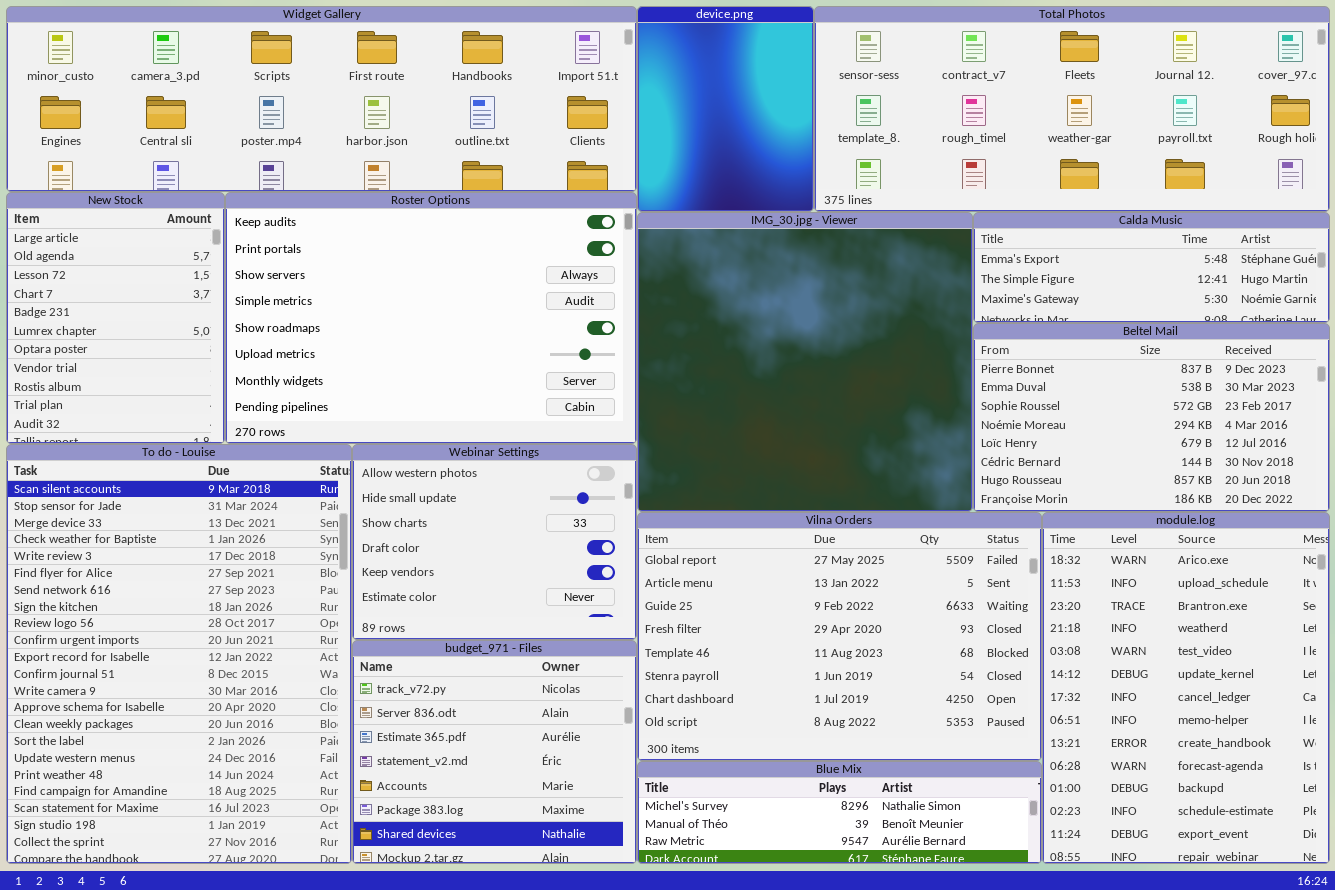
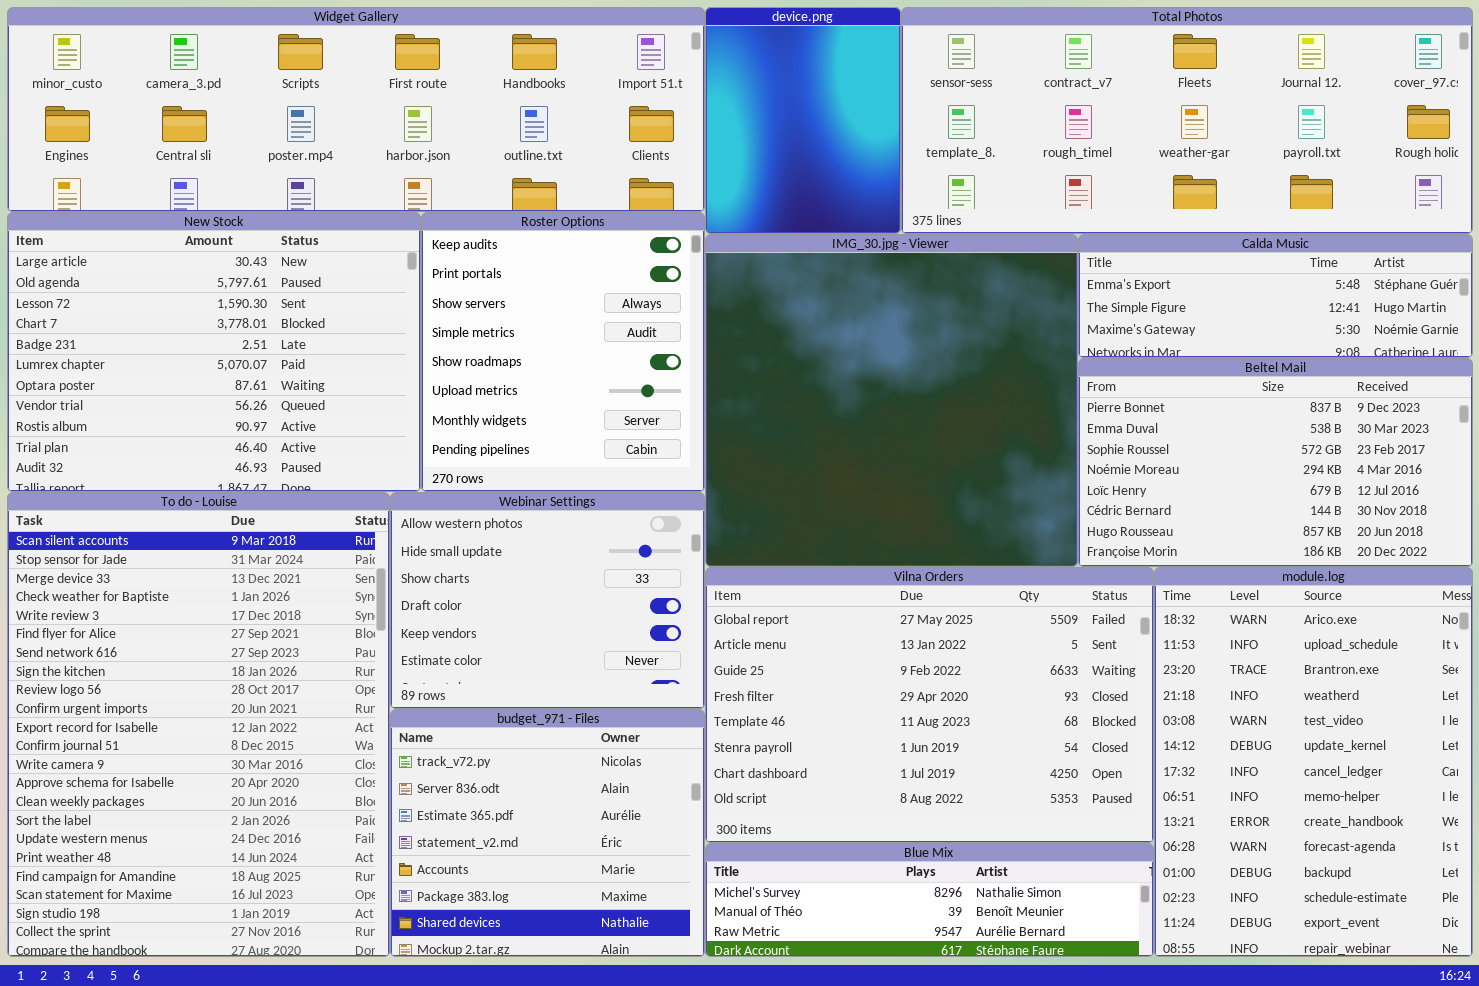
New Stock: [6,192,225,444] -> [7,212,421,492], resized
Roster Options: [225,192,637,444] -> [421,212,705,492], resized

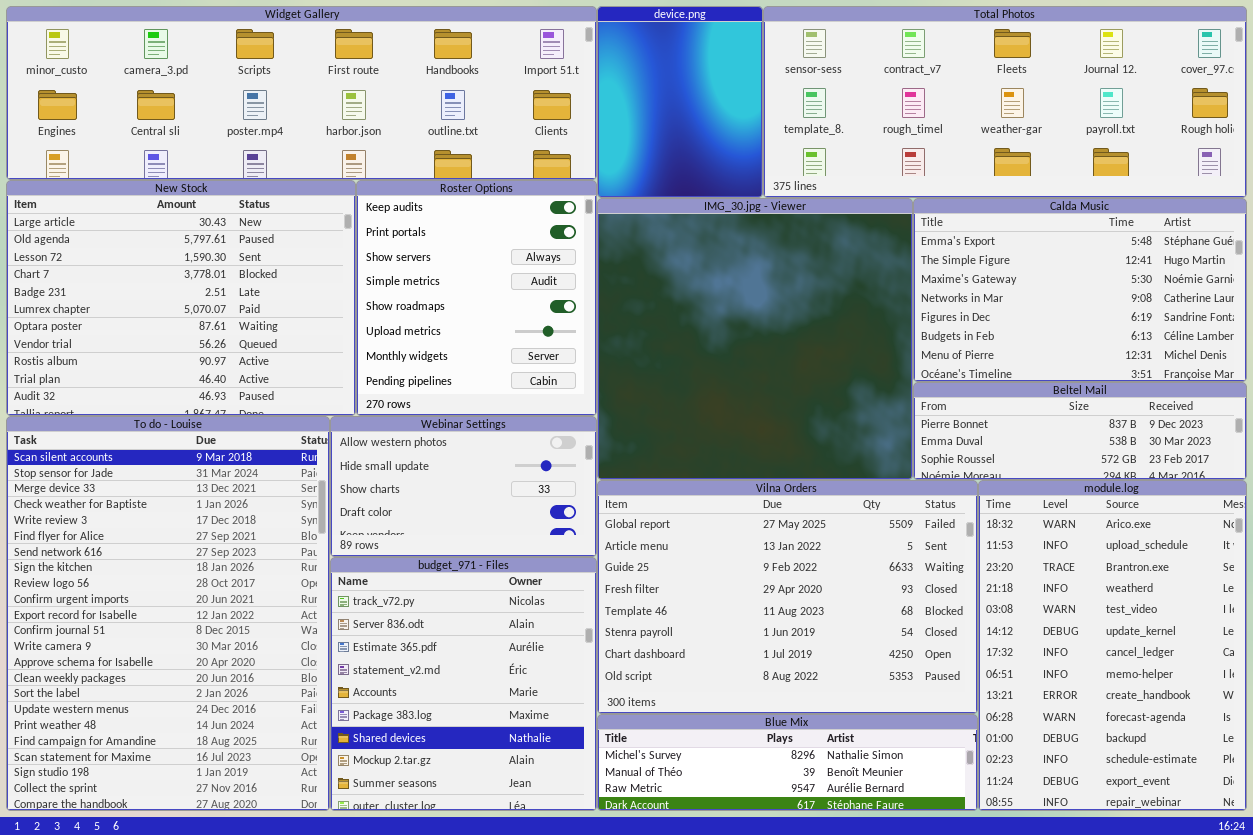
Calda Music: [1078,234,1473,358] -> [913,198,1247,382], resized
Beltel Mail: [1078,358,1473,567] -> [913,382,1247,480], resized
Webinar Settings: [390,492,705,709] -> [330,416,597,557], resized
budget_971 - Files: [390,709,705,957] -> [330,557,597,811], resized

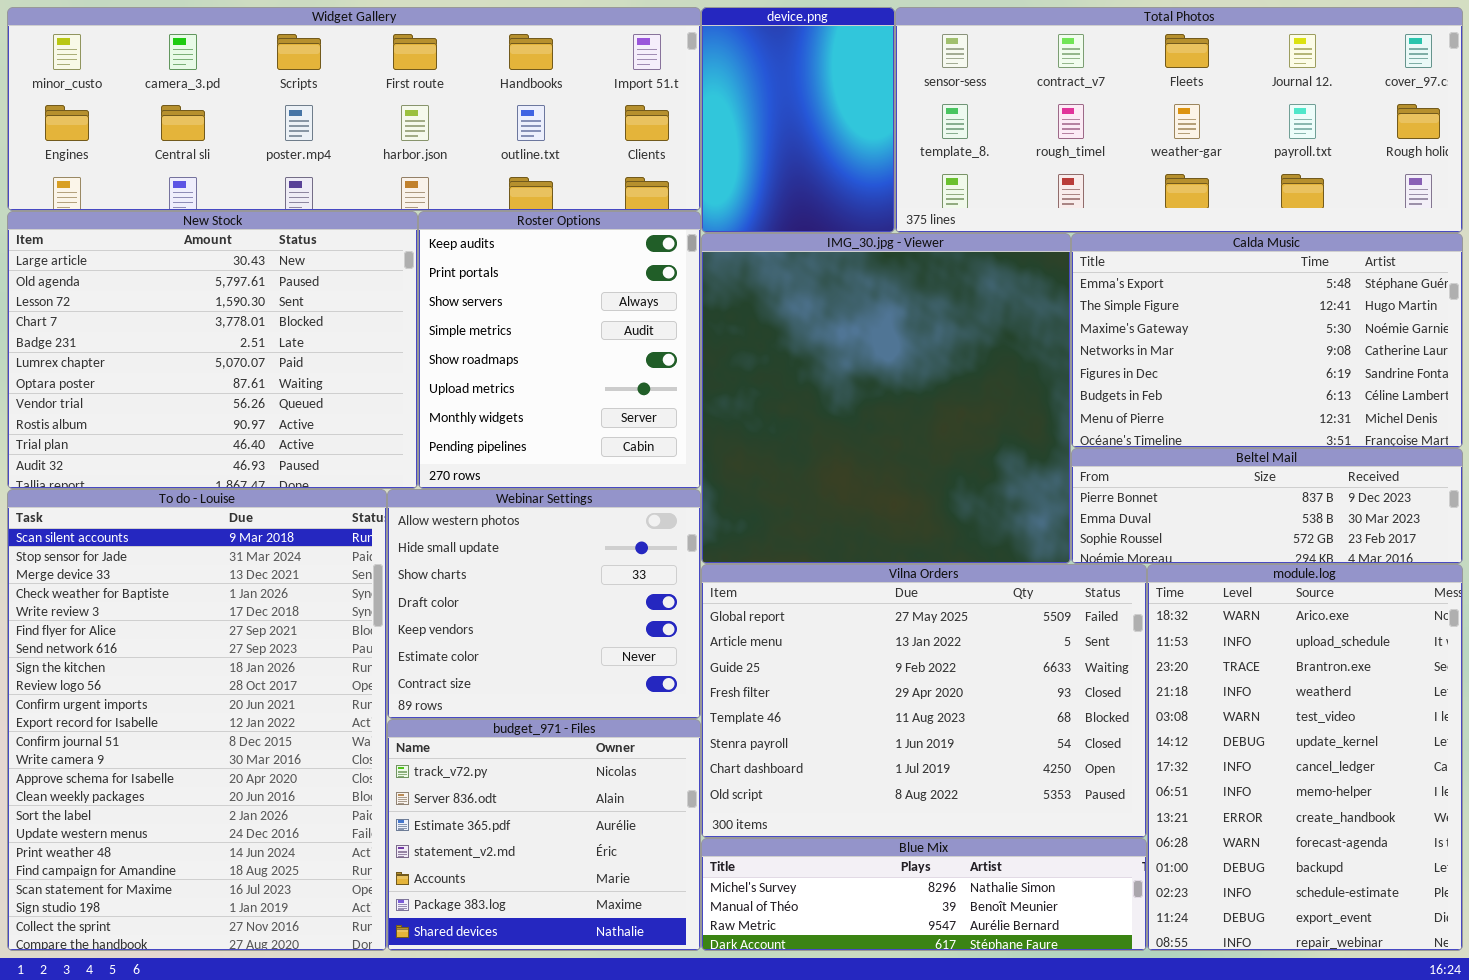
Webinar Settings: [330,416,597,557] -> [387,489,701,719], resized
budget_971 - Files: [330,557,597,811] -> [387,719,701,951], resized

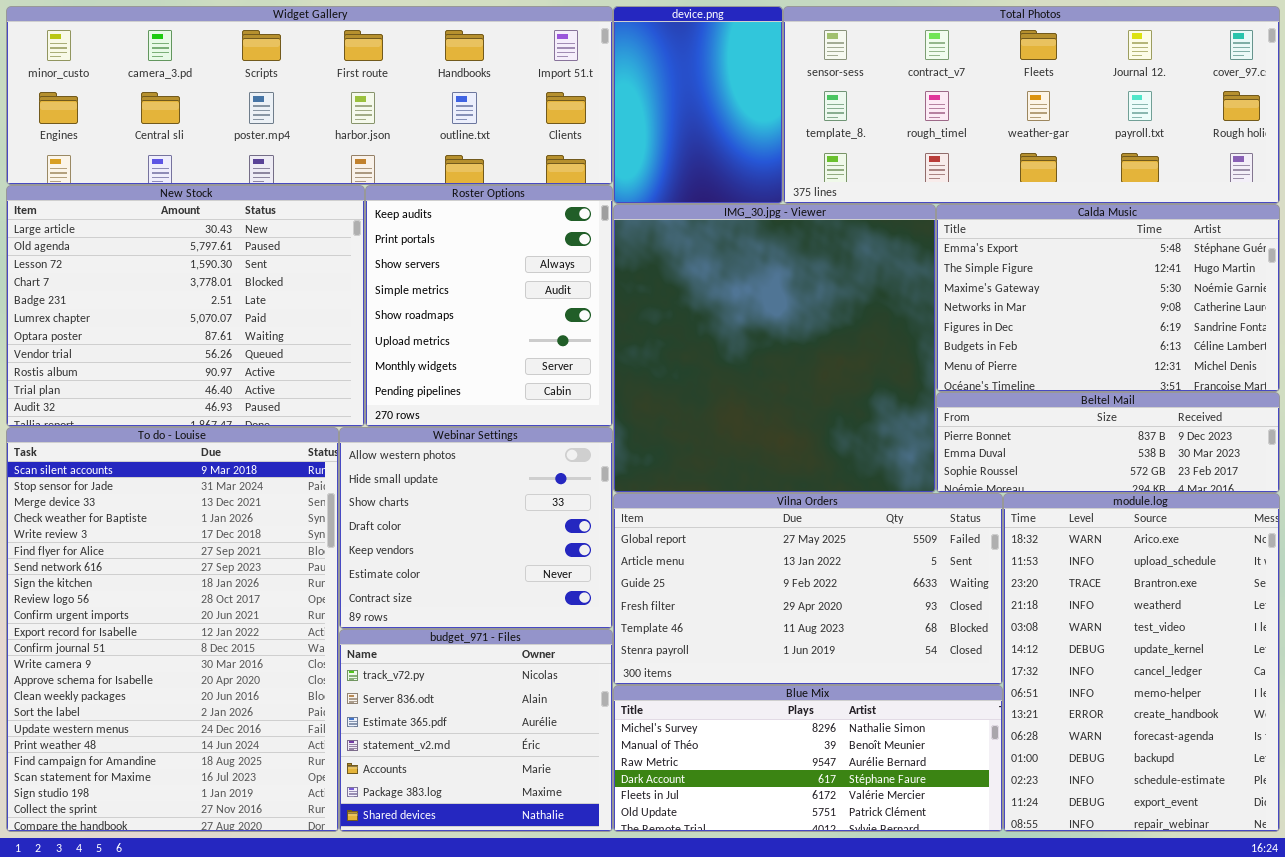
Vilna Orders: [701,564,1147,838] -> [613,493,1003,685], resized
Blue Mix: [701,838,1147,951] -> [613,685,1003,832], resized

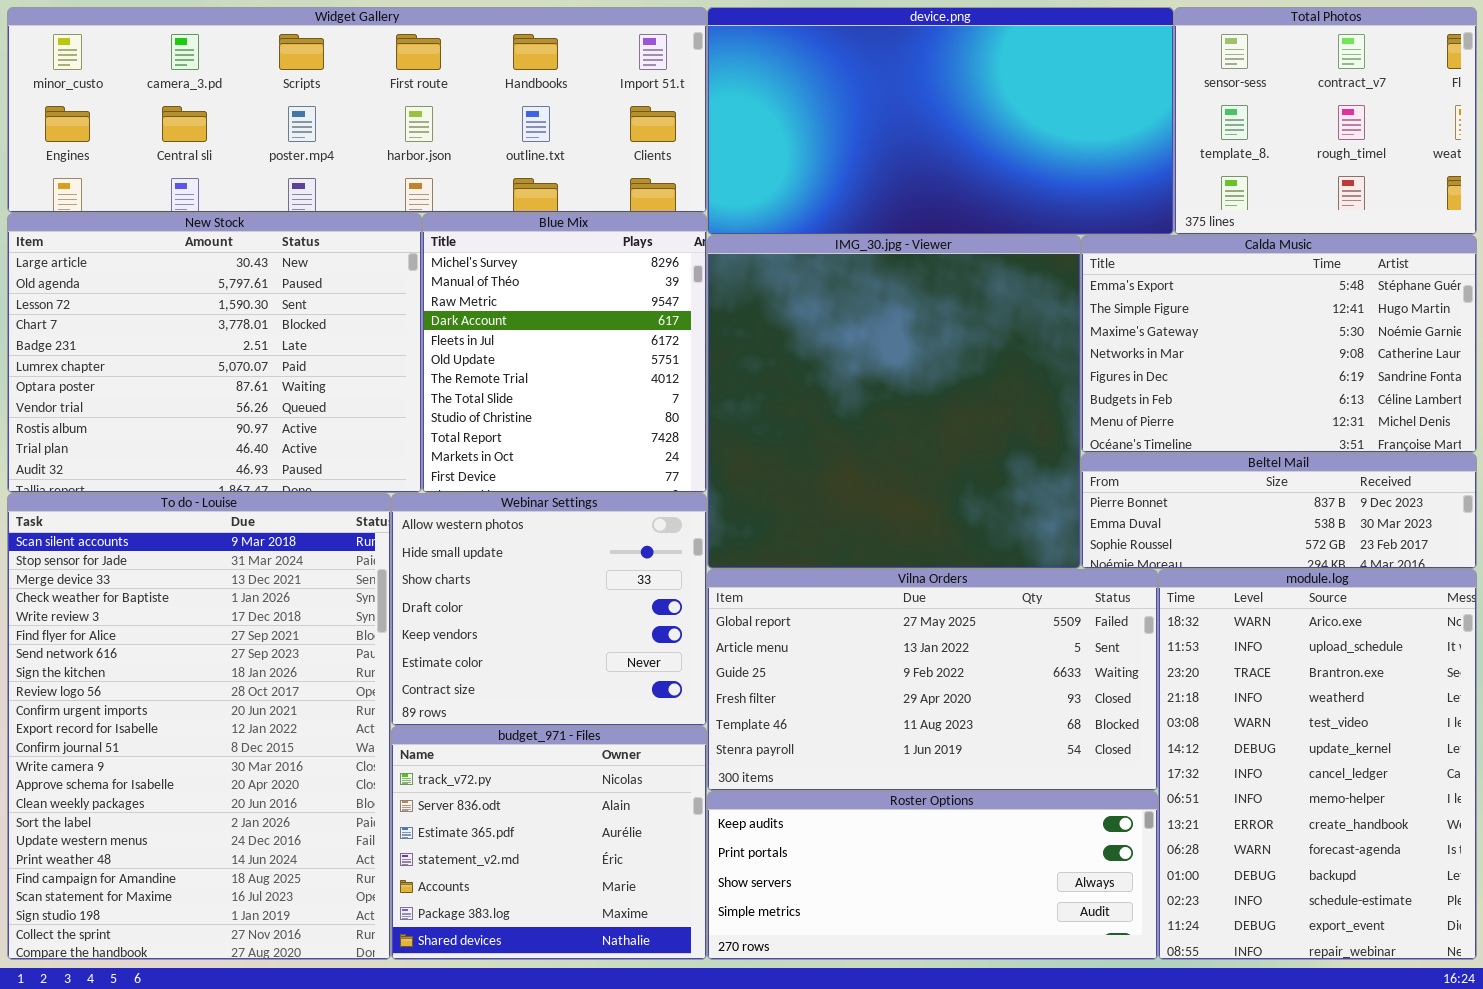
device.png: [613,6,783,204] -> [707,7,1174,235], resized
Total Photos: [783,6,1280,204] -> [1174,7,1477,235], resized
Roster Options: [365,185,613,427] -> [707,791,1158,960], moved, resized
Blue Mix: [613,685,1003,832] -> [422,213,707,493], moved, resized

